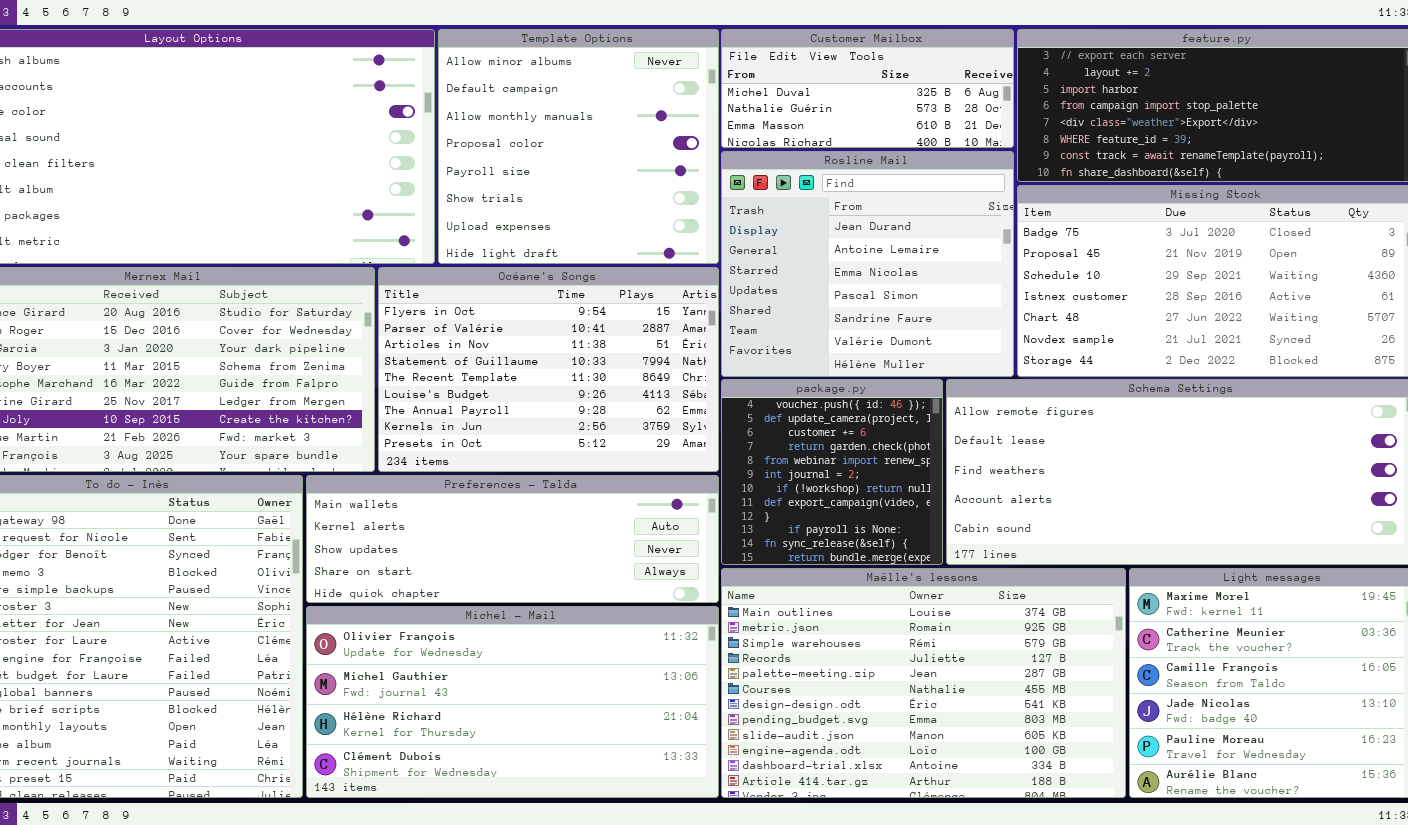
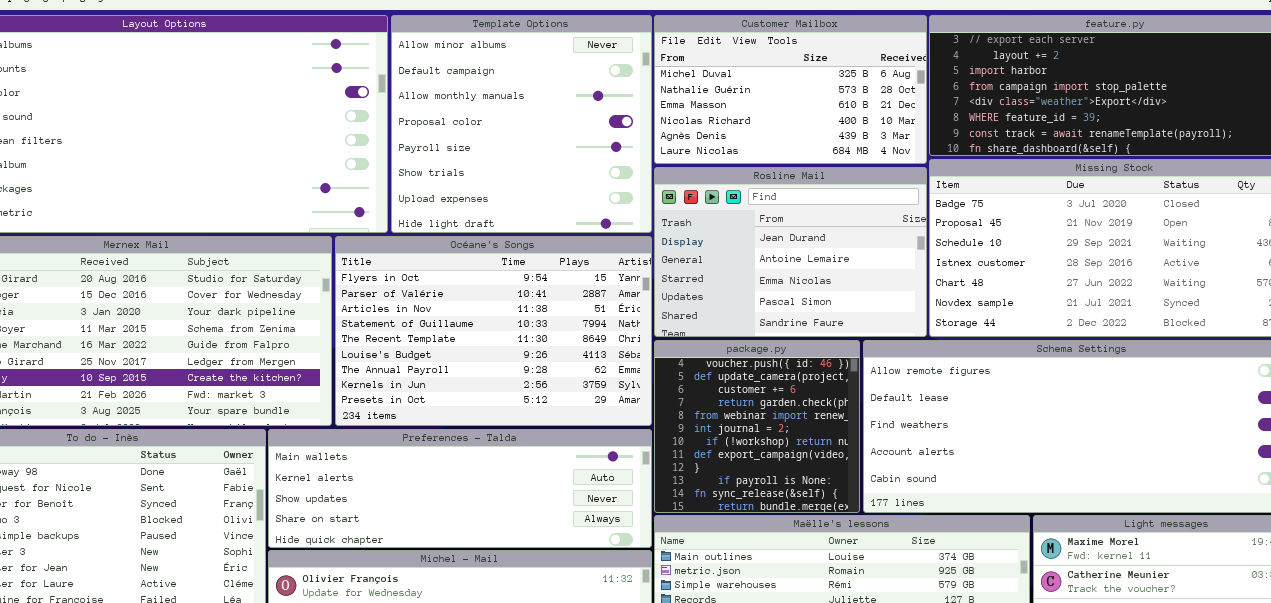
Customer Mailbox: [721,29,1014,148] -> [654,15,927,164], resized
Rosline Mail: [721,151,1014,377] -> [654,167,927,337], resized

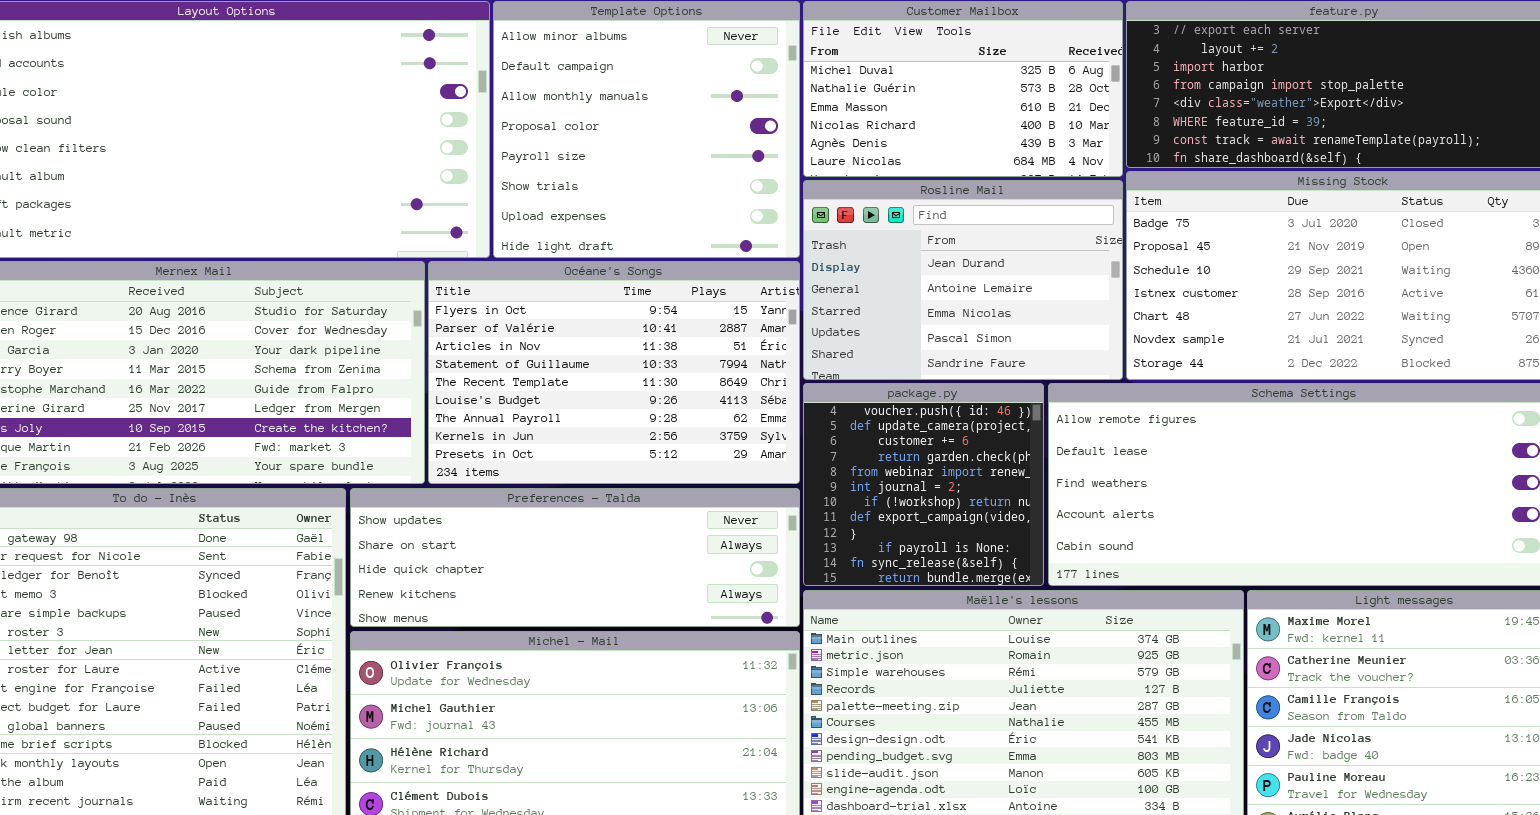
Preferences - Talda: [268,429,652,548] -> [350,488,800,627], scrolled down 2 rows

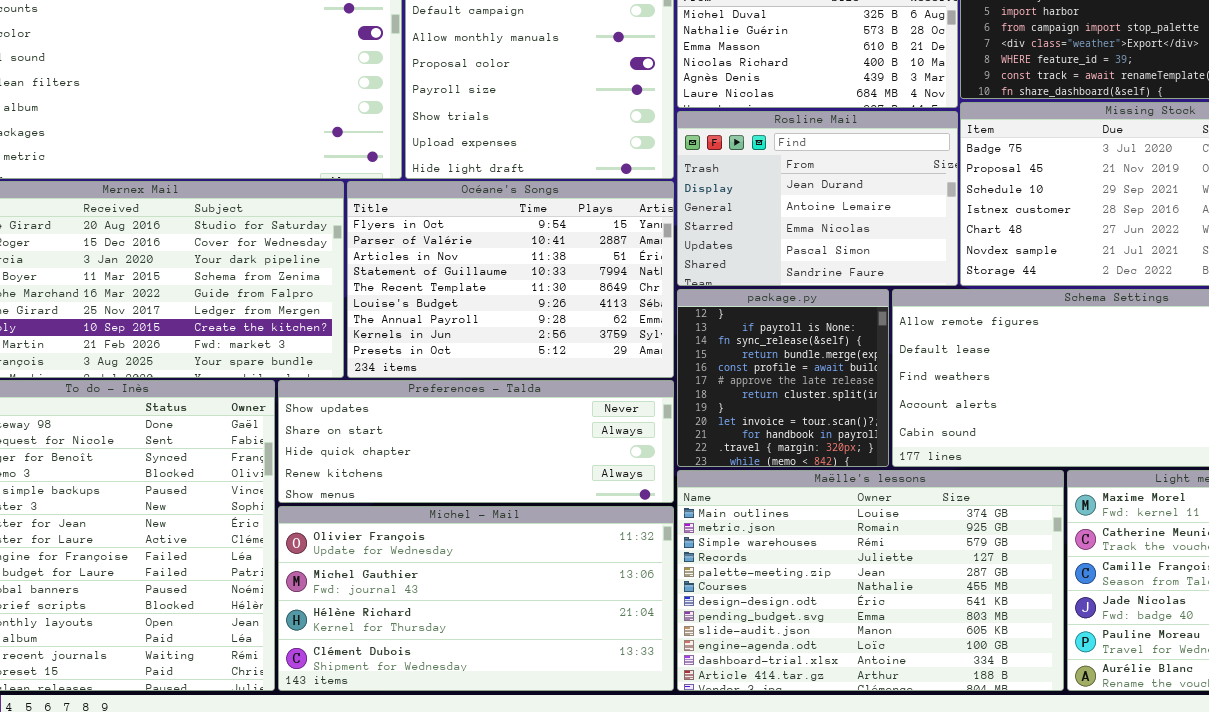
package.py: [803,383,1044,586] -> [677,289,889,467], scrolled down 8 rows

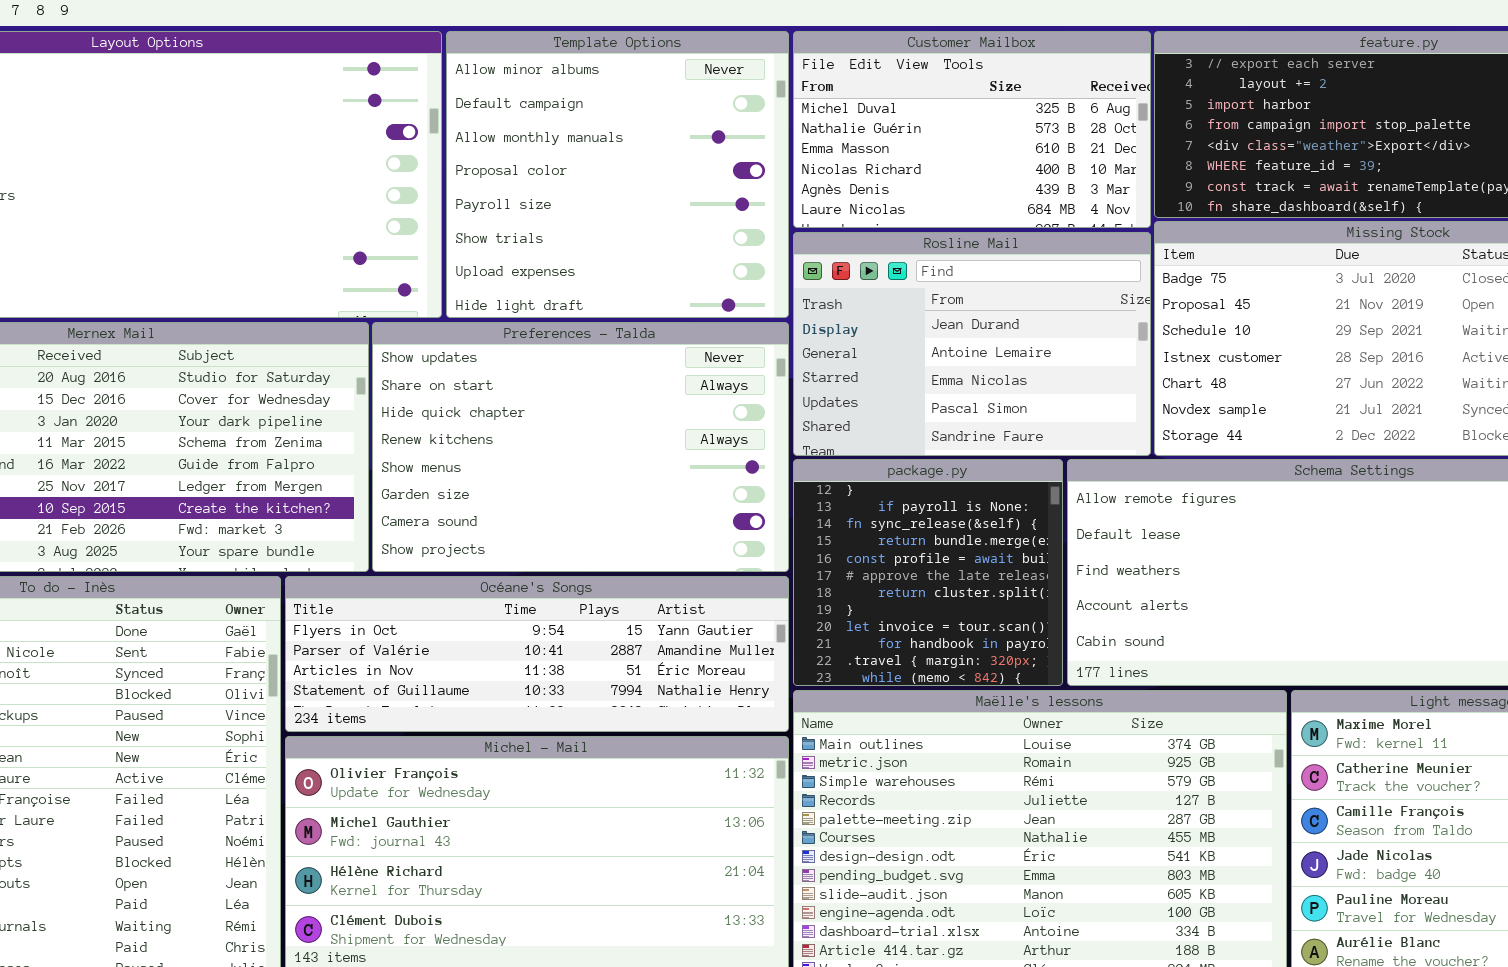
Océane's Songs: [347,181,674,378] -> [285,576,789,732], moved, resized
Preferences - Talda: [278,380,674,503] -> [372,322,789,572], moved, resized

